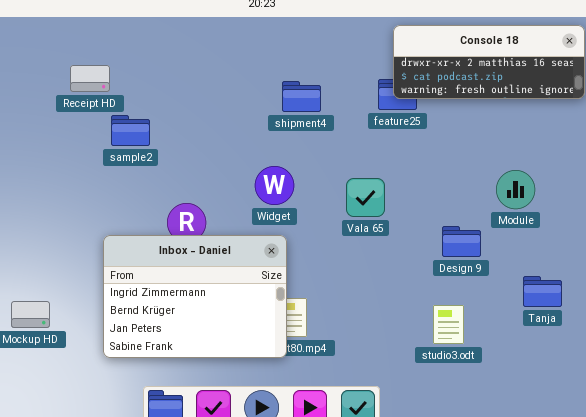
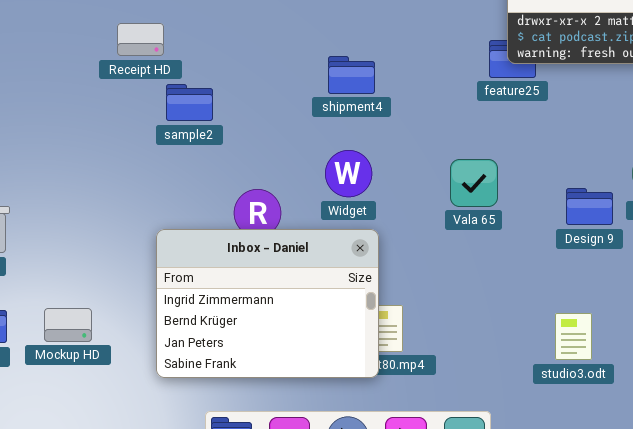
shipment4: [282,81,321,112] -> [328,56,375,94], moved
Widget: [255,166,294,205] -> [325,150,372,197], moved
Design 9: [442,226,481,257] -> [566,188,613,225], moved

